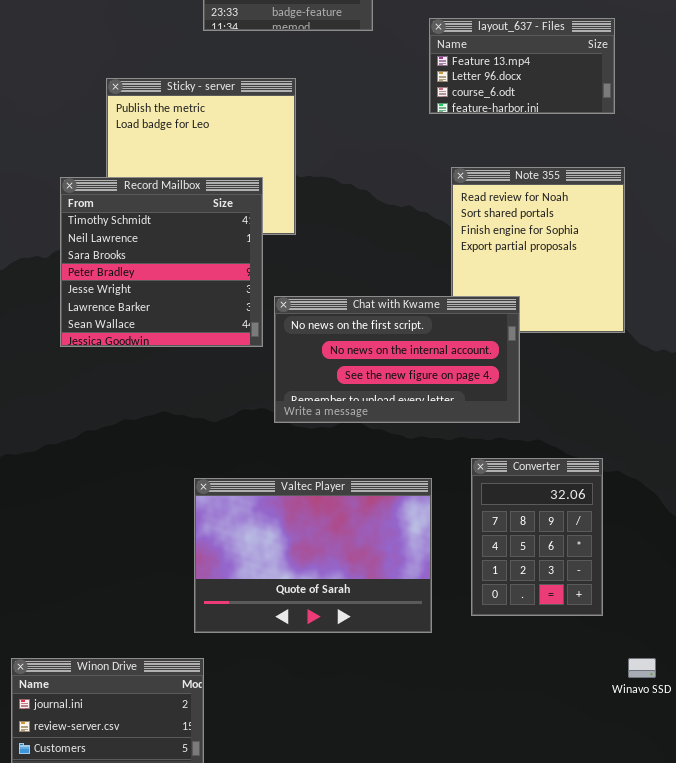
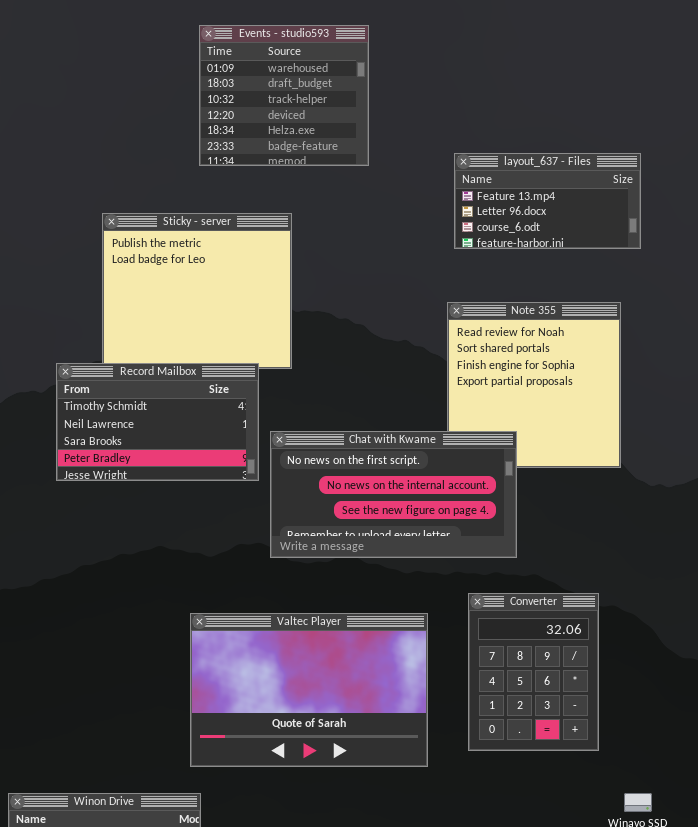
layout_637 - Files: [429,18,615,114] -> [454,153,641,249], moved
Record Mailbox: [60,177,263,347] -> [56,363,259,481], resized

